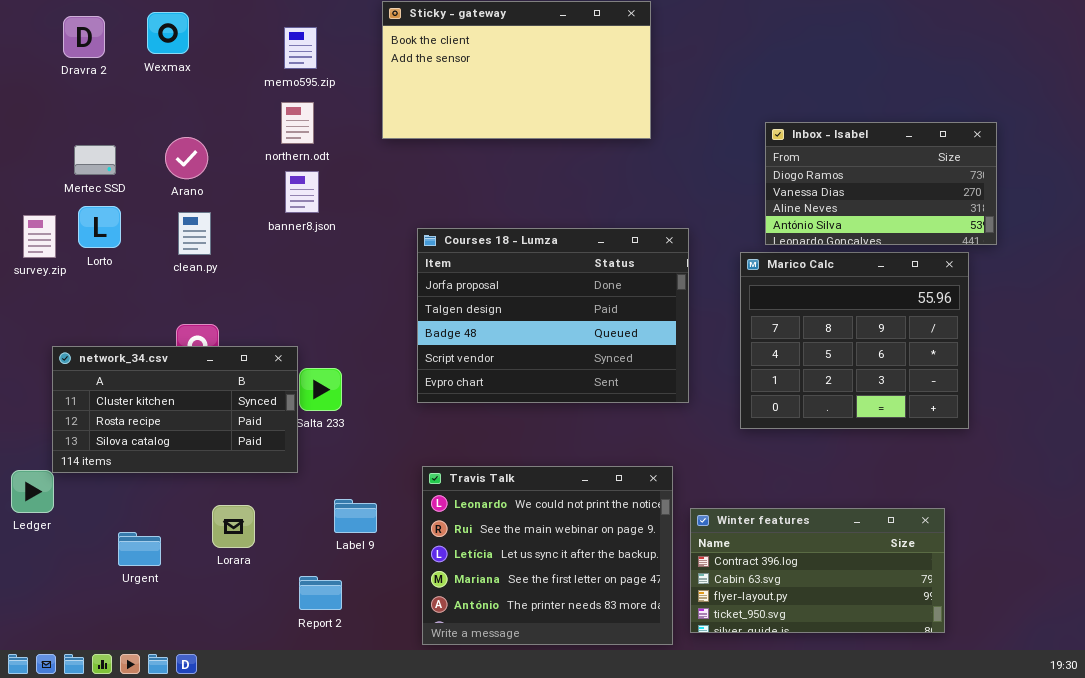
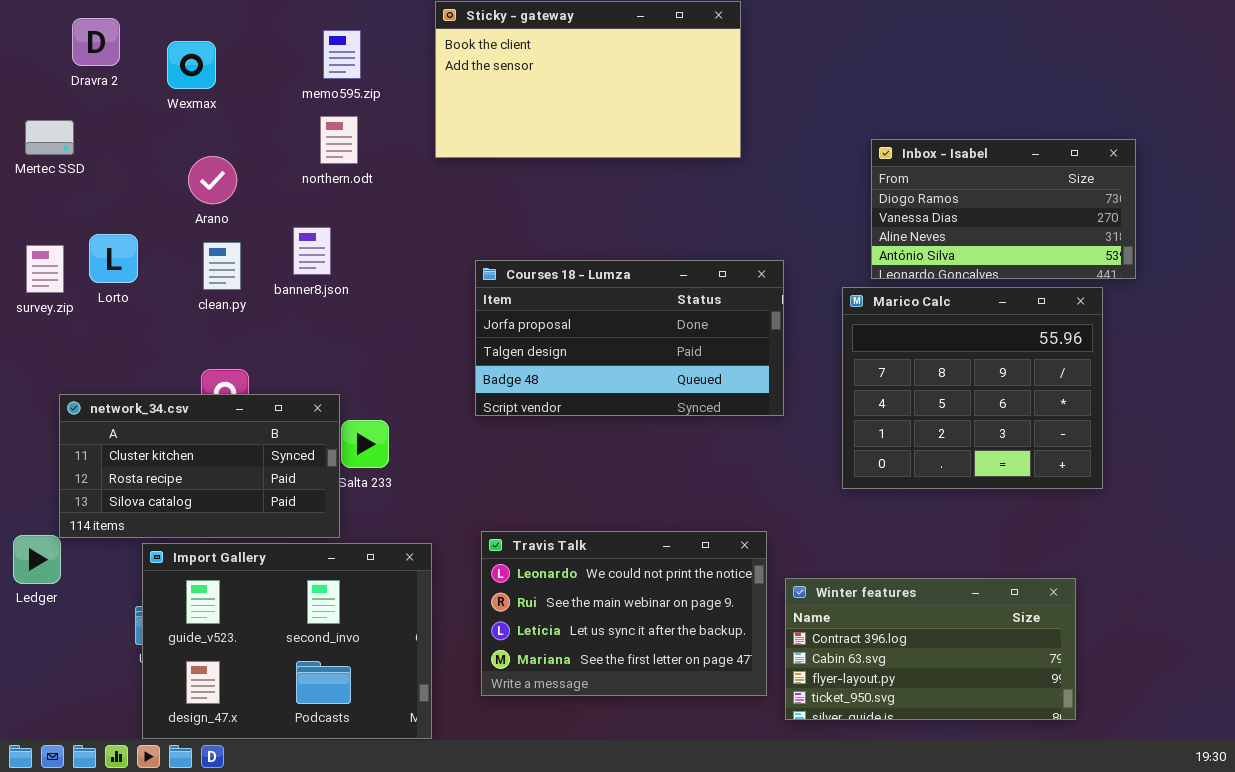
Wexmax: [147,12,189,54] -> [167,41,216,89], moved
Mertec SSD: [74,145,116,175] -> [25,120,74,155], moved
banner8.json: [285,171,319,213] -> [293,227,331,275], moved
Courses 18 - Lumza: [417,228,689,403] -> [475,260,784,416], resized
Travis Talk: [422,466,673,645] -> [481,531,767,696], resized
Import Gallery: none -> [142,543,432,739], opened

